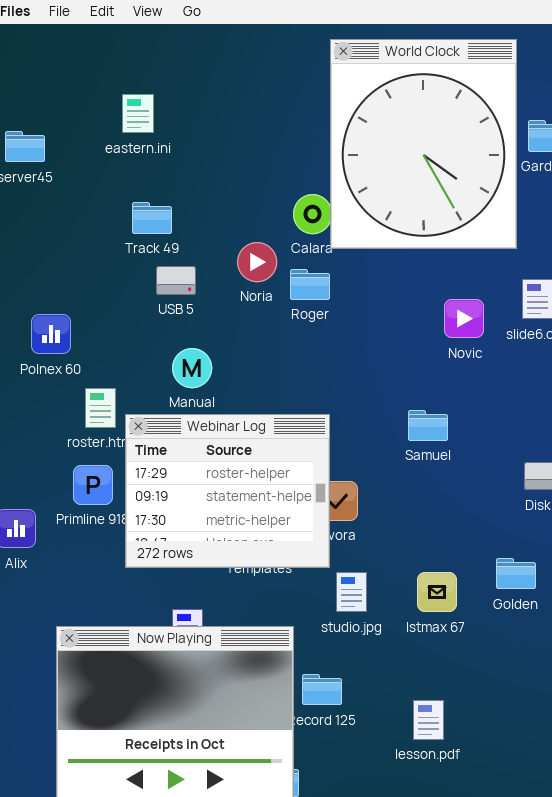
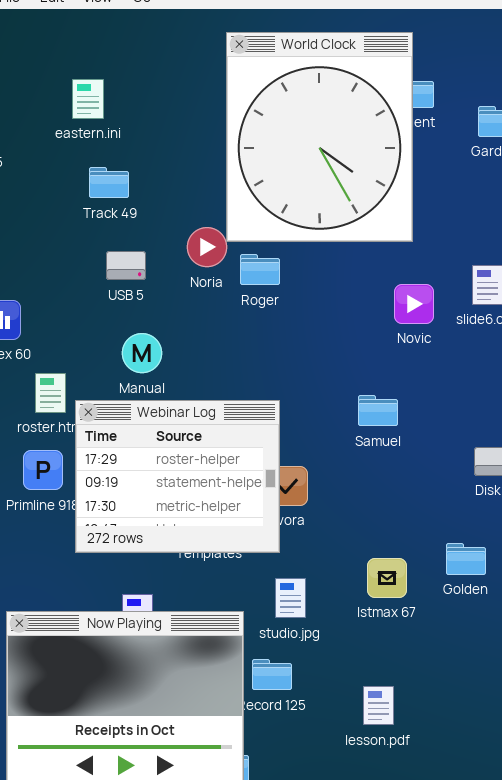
World Clock: [330,39,517,249] -> [226,32,413,242], moved
Track 49: [132,202,172,234] -> [89,167,129,198], moved
studio.jpg: [336,572,367,612] -> [275,578,306,618], moved

